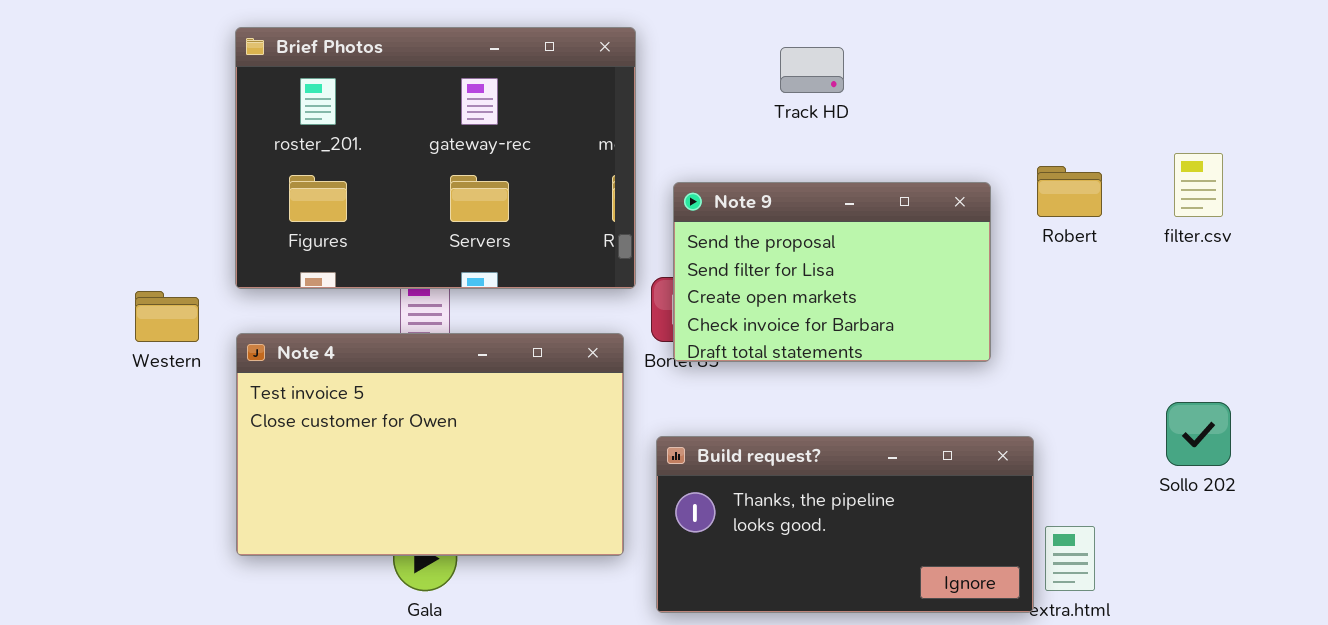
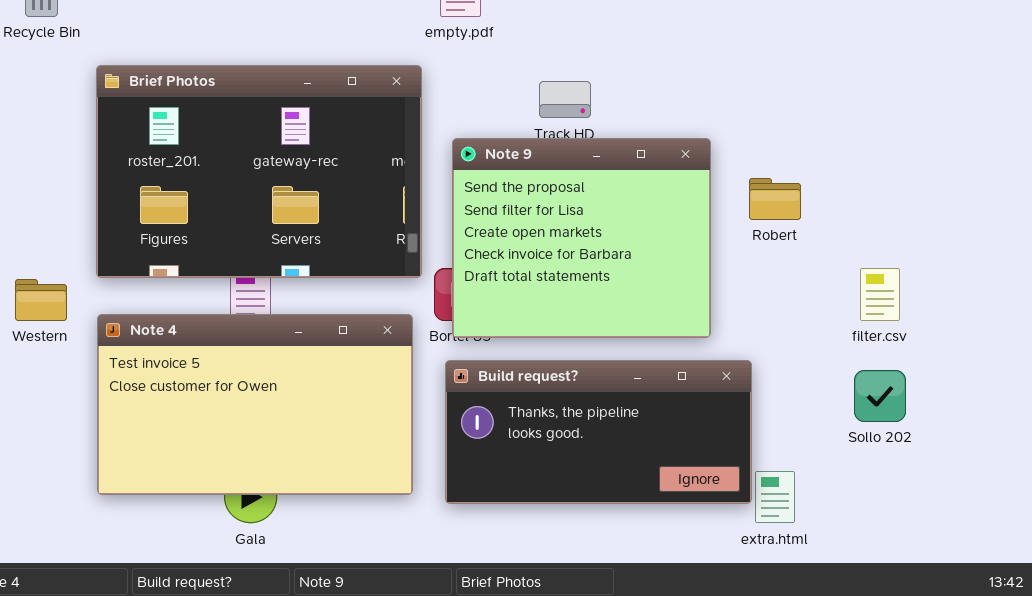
filter.csv: [1174,153,1223,217] -> [860,268,900,321], moved
Note 9: [673,182,991,362] -> [452,138,711,338], resized
Build request?: [656,436,1034,613] -> [445,360,752,504], moved

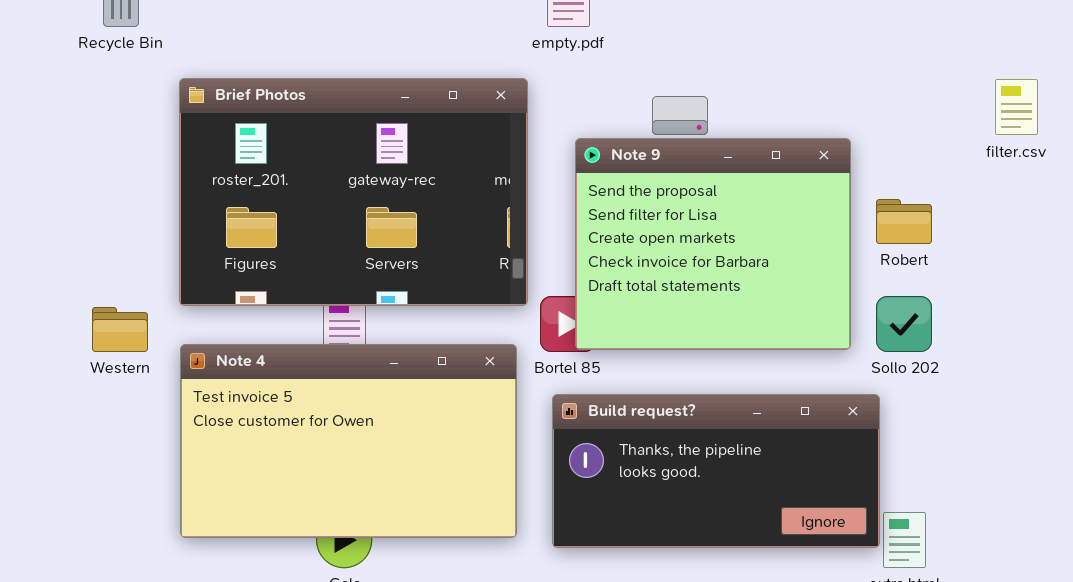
Note 9: [452,138,711,338] -> [575,138,851,350], moved
filter.csv: [860,268,900,321] -> [995,79,1038,135], moved
Sollo 202: [854,370,906,422] -> [876,296,932,352], moved

